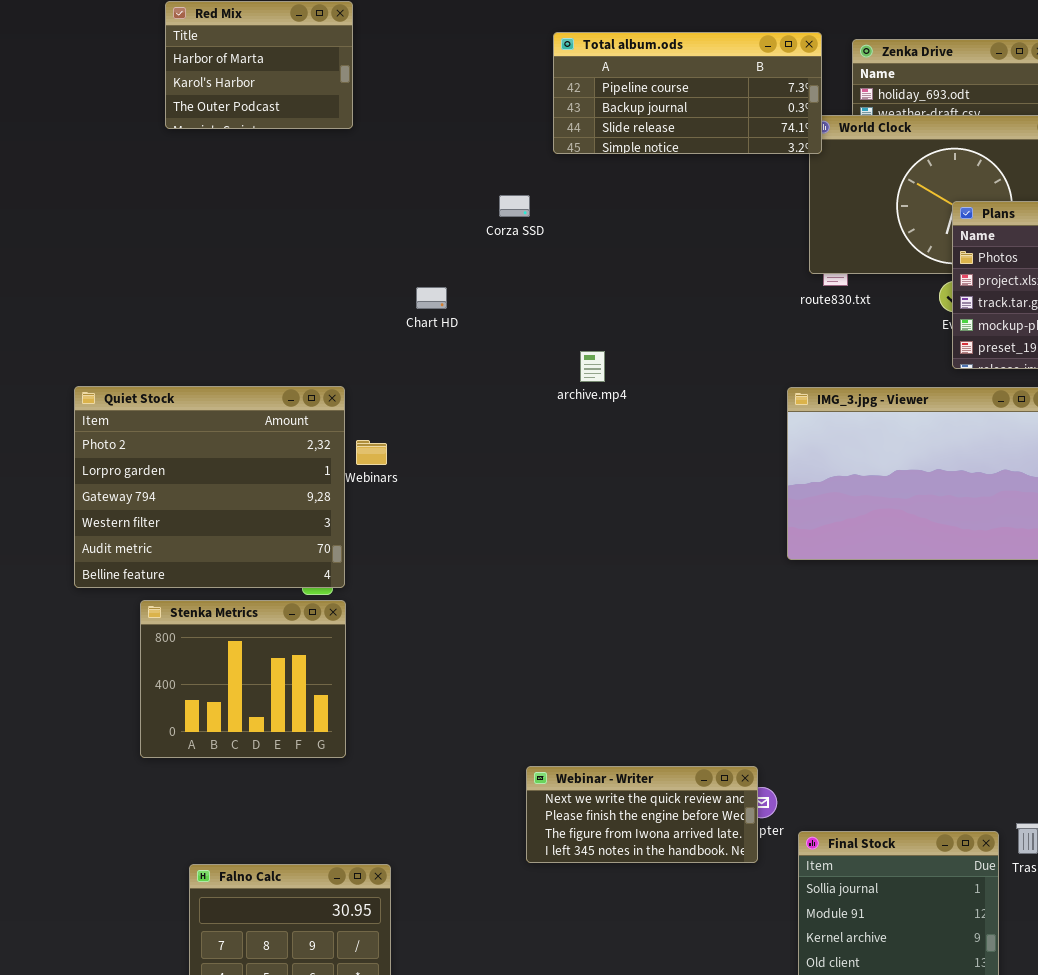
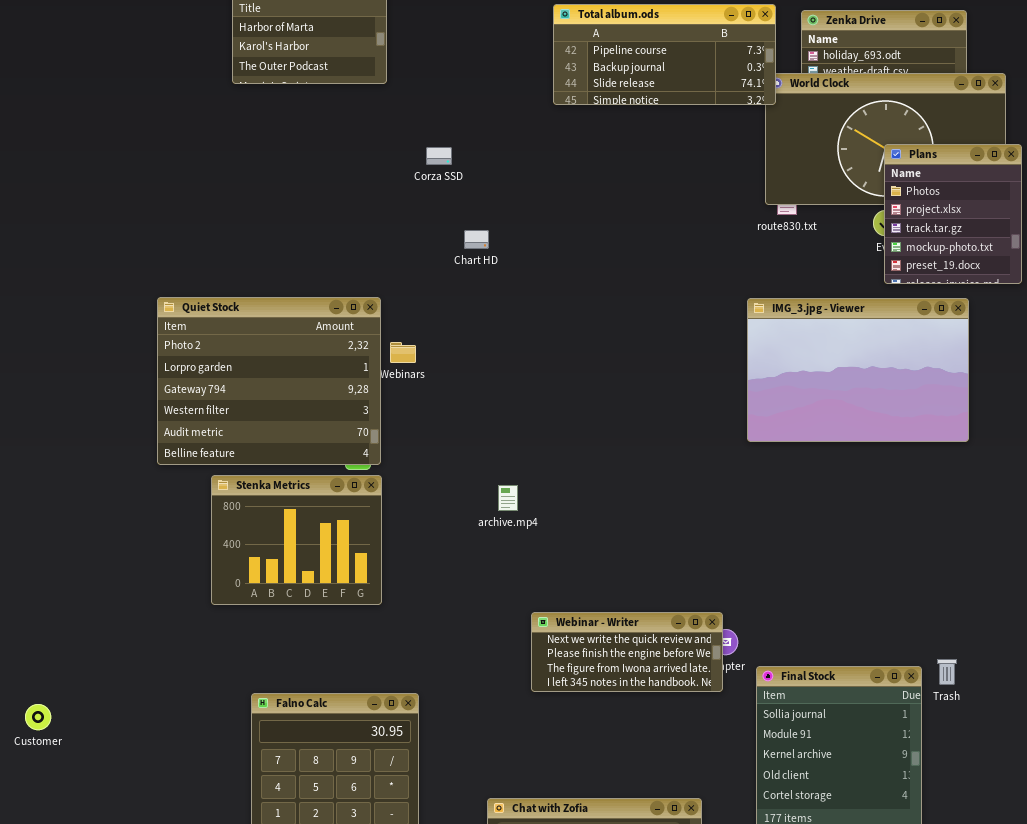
Corza SSD: [499,195,530,217] -> [426,147,452,165], moved
Chart HD: [416,287,447,309] -> [464,230,489,249], moved
archive.mp4: [580,351,605,382] -> [498,485,518,511], moved

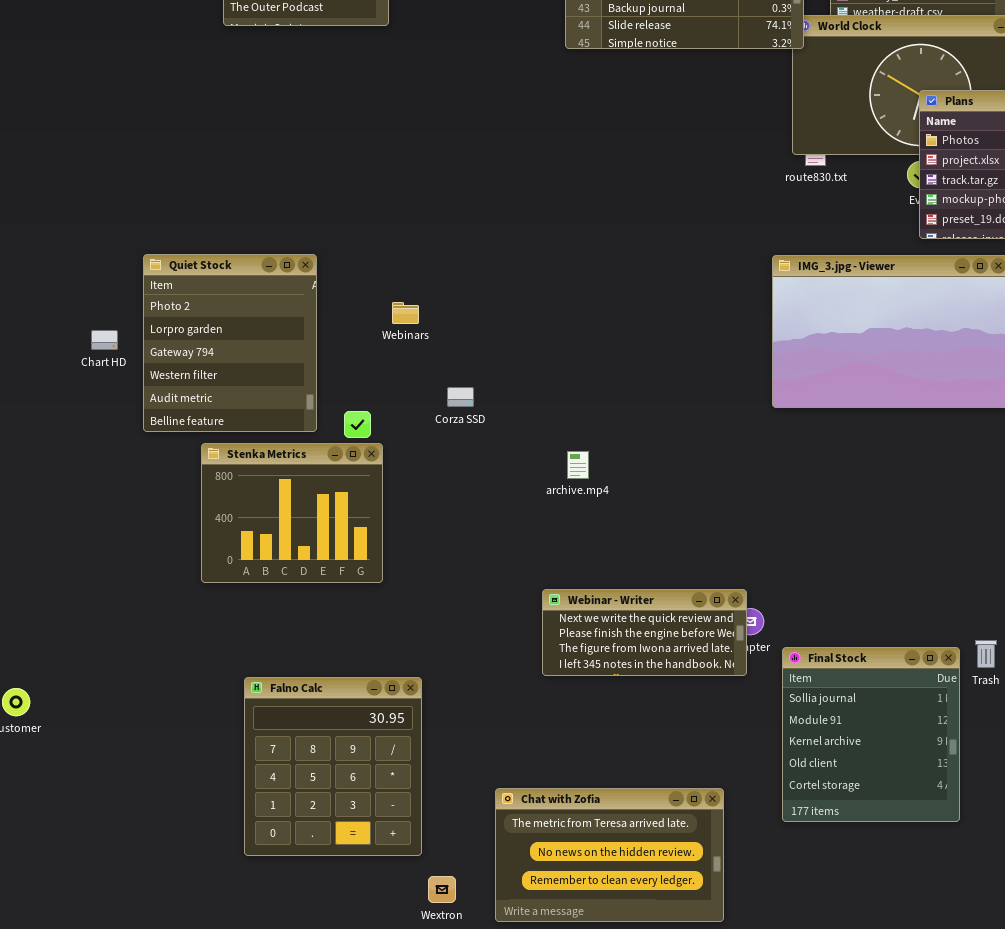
Corza SSD: [426,147,452,165] -> [447,387,474,407], moved
Chart HD: [464,230,489,249] -> [91,330,118,350], moved
Quiet Stock: [157,297,381,465] -> [143,254,317,432], resized
archive.mp4: [498,485,518,511] -> [567,451,589,479], moved

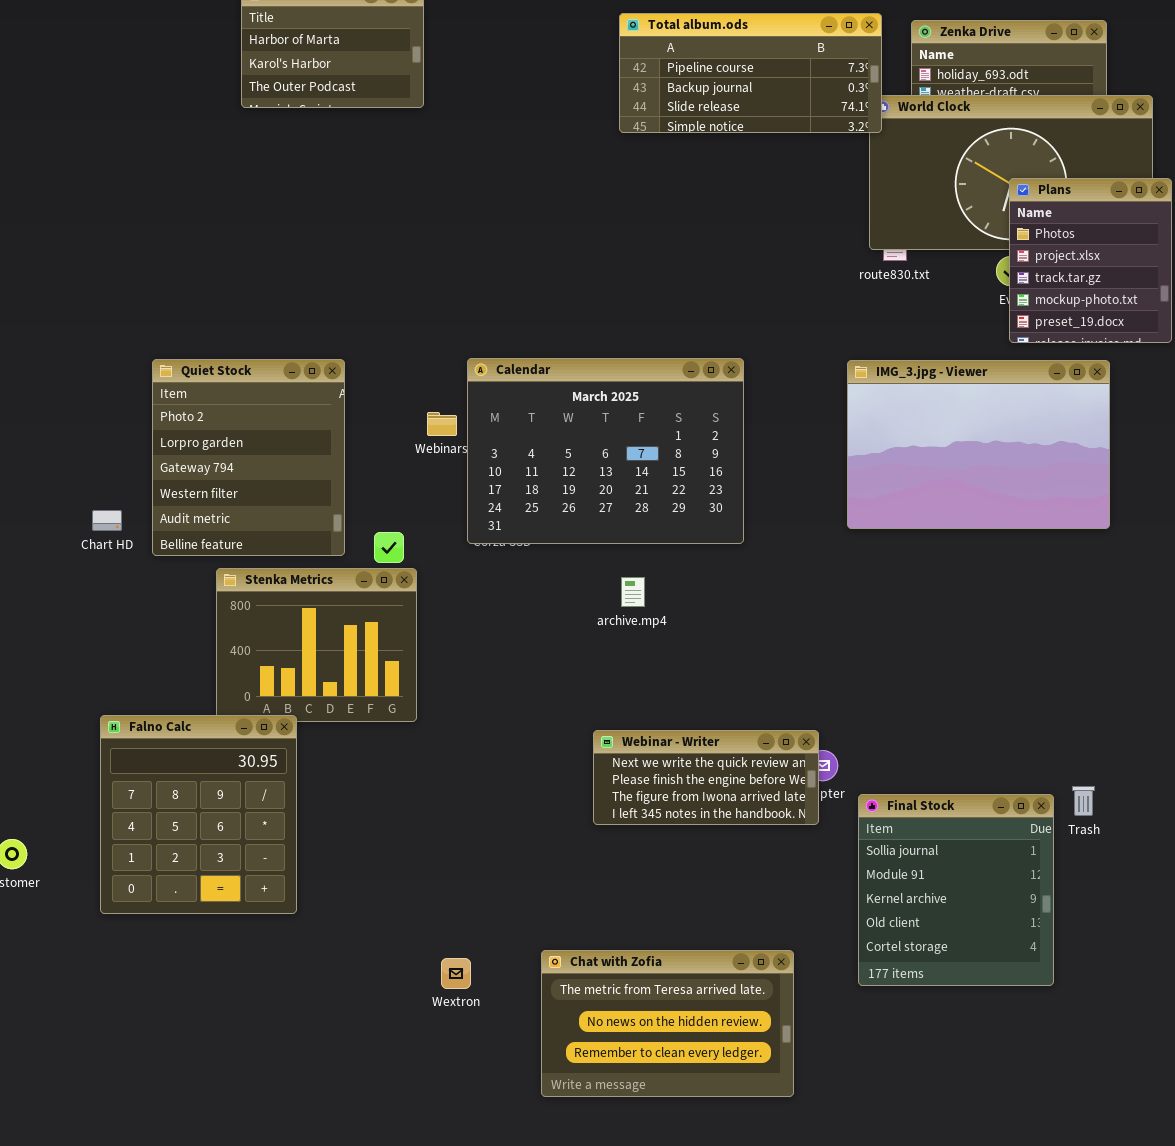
Calendar: none -> [467,358,744,544], opened
Chart HD: [91,330,118,350] -> [92,510,122,531], moved
Falno Calc: [244,677,422,856] -> [100,715,297,914], moved
Wextron: [428,876,456,903] -> [441,958,471,989], moved

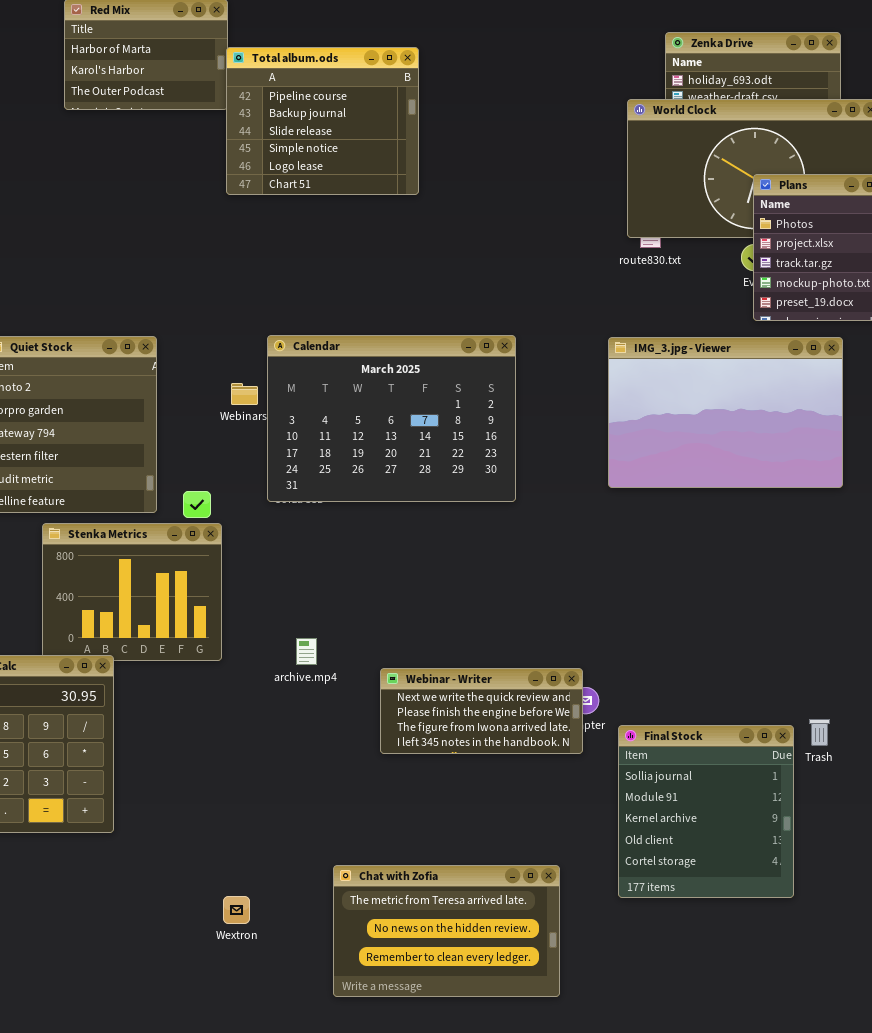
Total album.ods: [619,13,882,133] -> [226,47,419,195], moved, resized
archive.mp4: [621,577,645,607] -> [296,638,317,665], moved
Wextron: [441,958,471,989] -> [223,896,250,924], moved

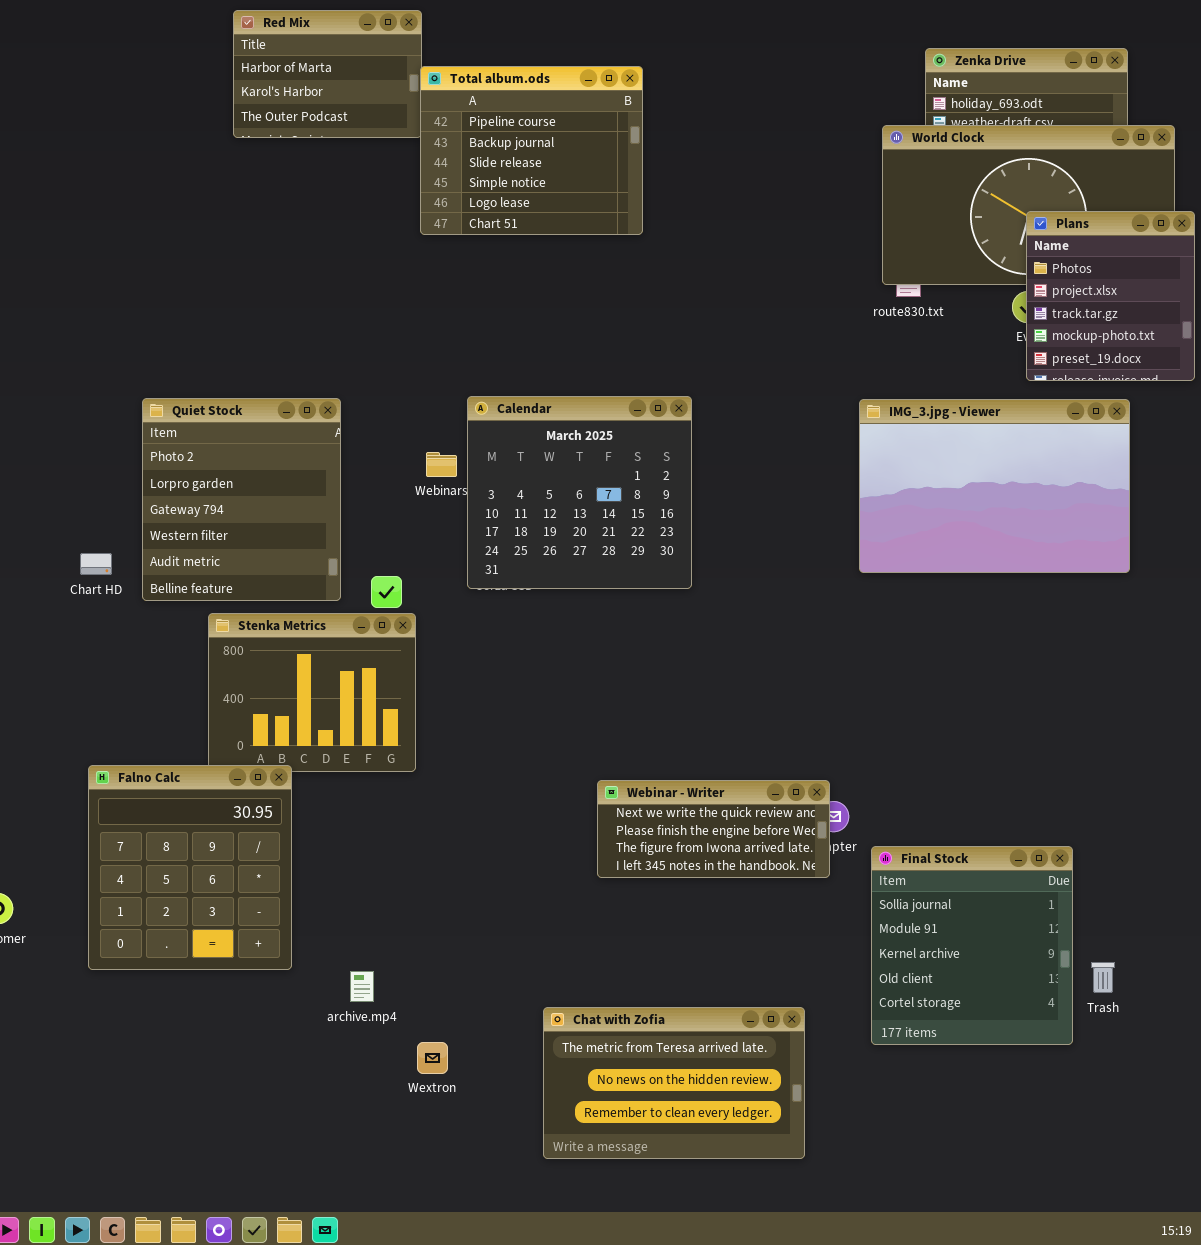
Calendar: [267,335,516,502] -> [467,396,692,589], resized
archive.mp4: [296,638,317,665] -> [350,971,374,1002], moved
Trash: [809,719,830,746] -> [1091,962,1115,993], moved

